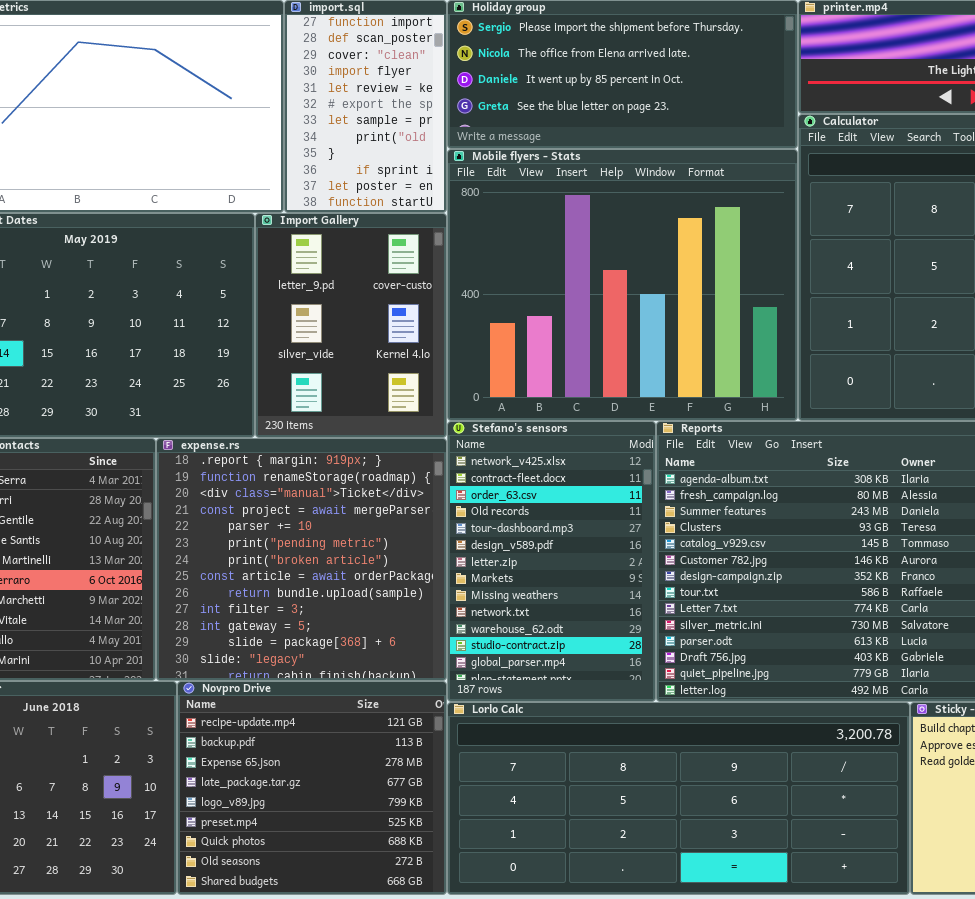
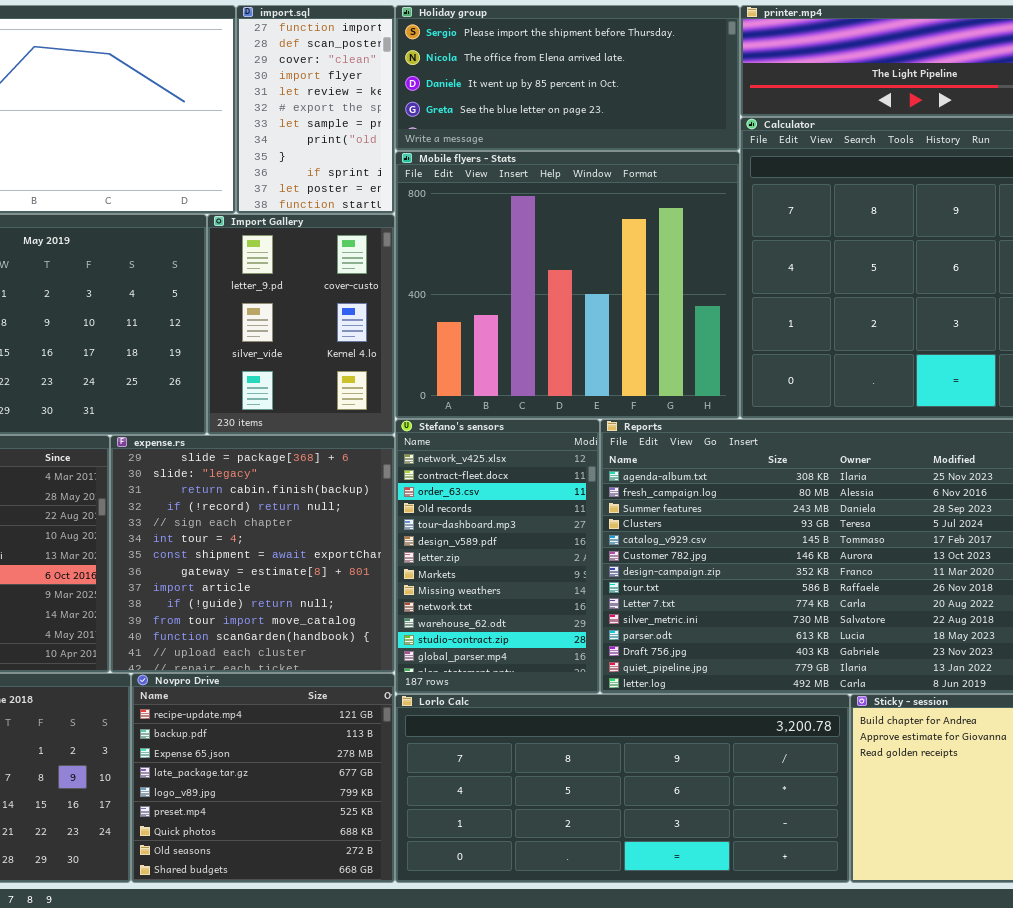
expense.rs: [156,438,447,681] -> [110,435,395,673], scrolled down 11 rows

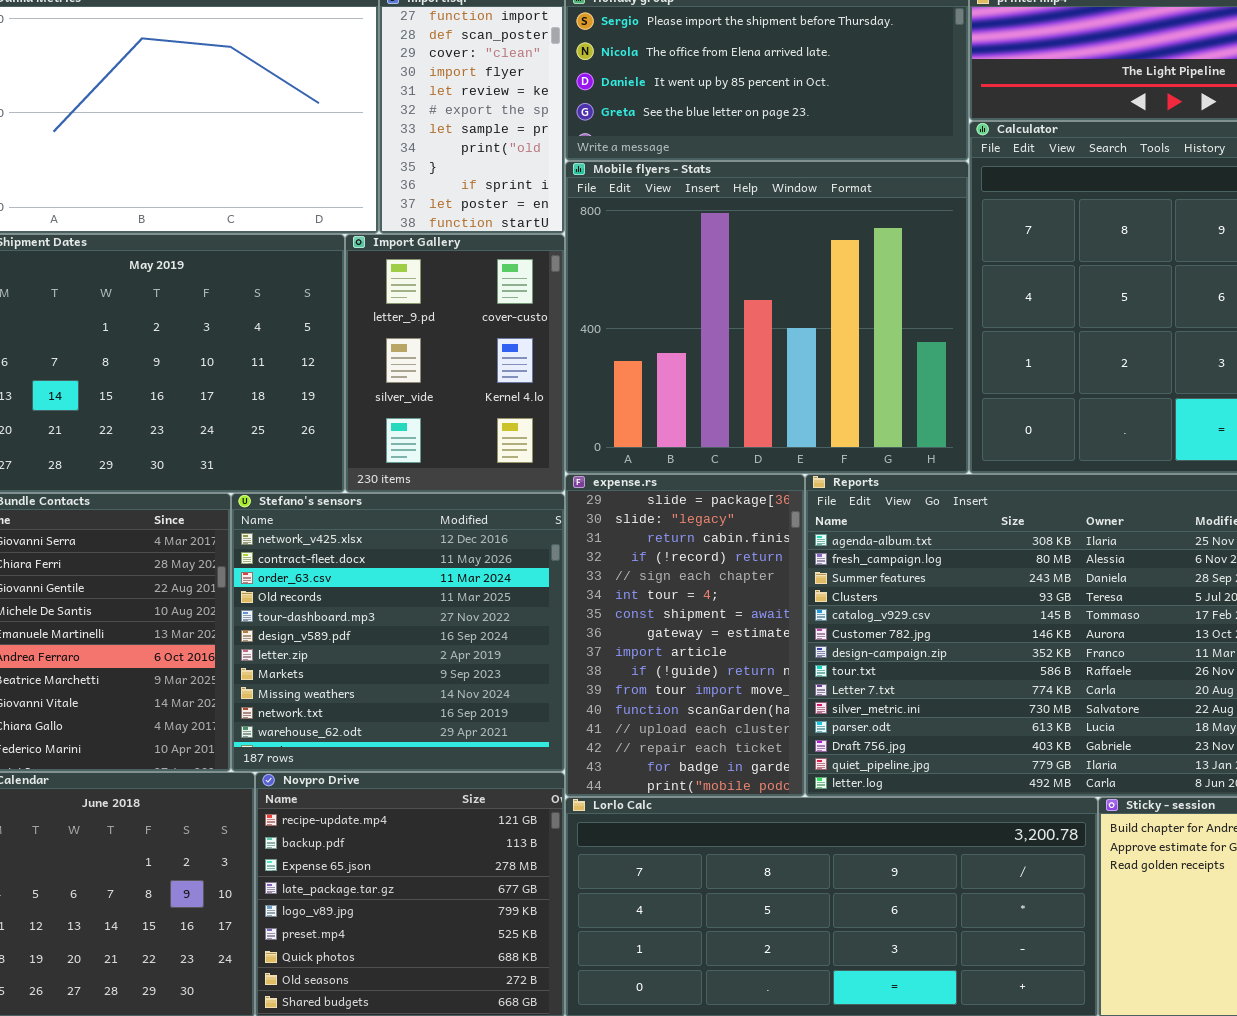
Stefano's sensors: [395,419,600,694] -> [231,493,565,772], moved, resized
expense.rs: [110,435,395,673] -> [565,474,805,797], moved, resized

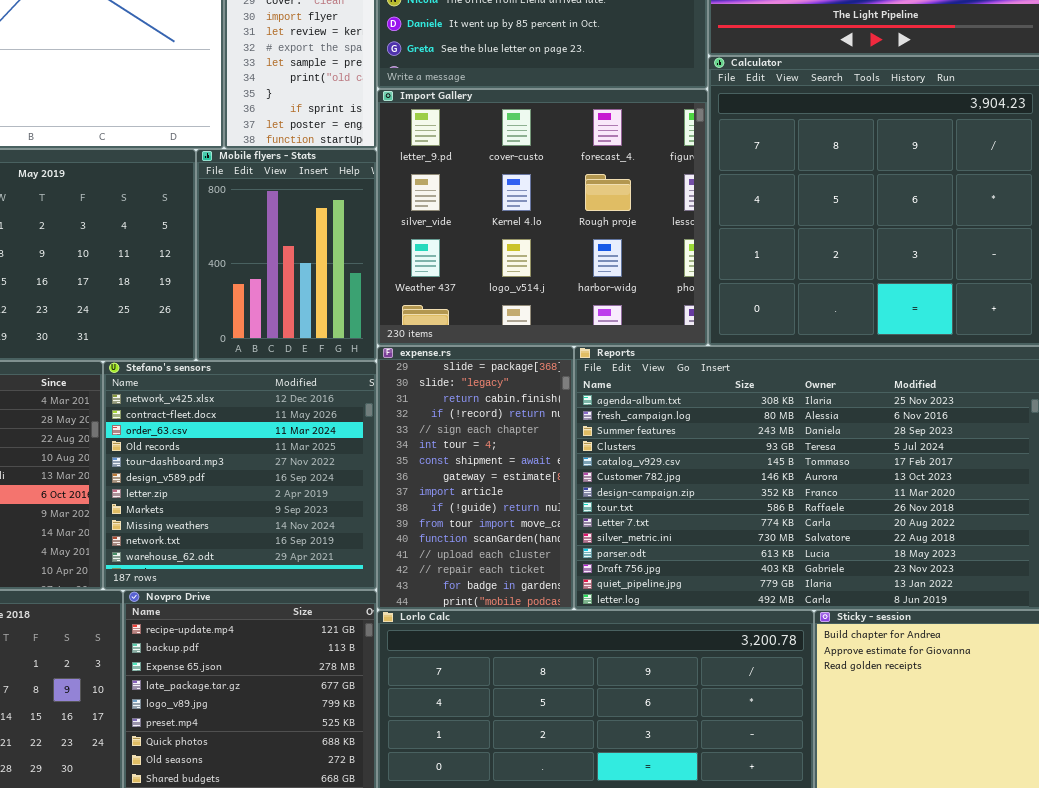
Mobile flyers - Stats: [565,161,969,474] -> [196,149,377,361], moved, resized
Import Gallery: [345,234,565,493] -> [377,89,708,346], moved, resized

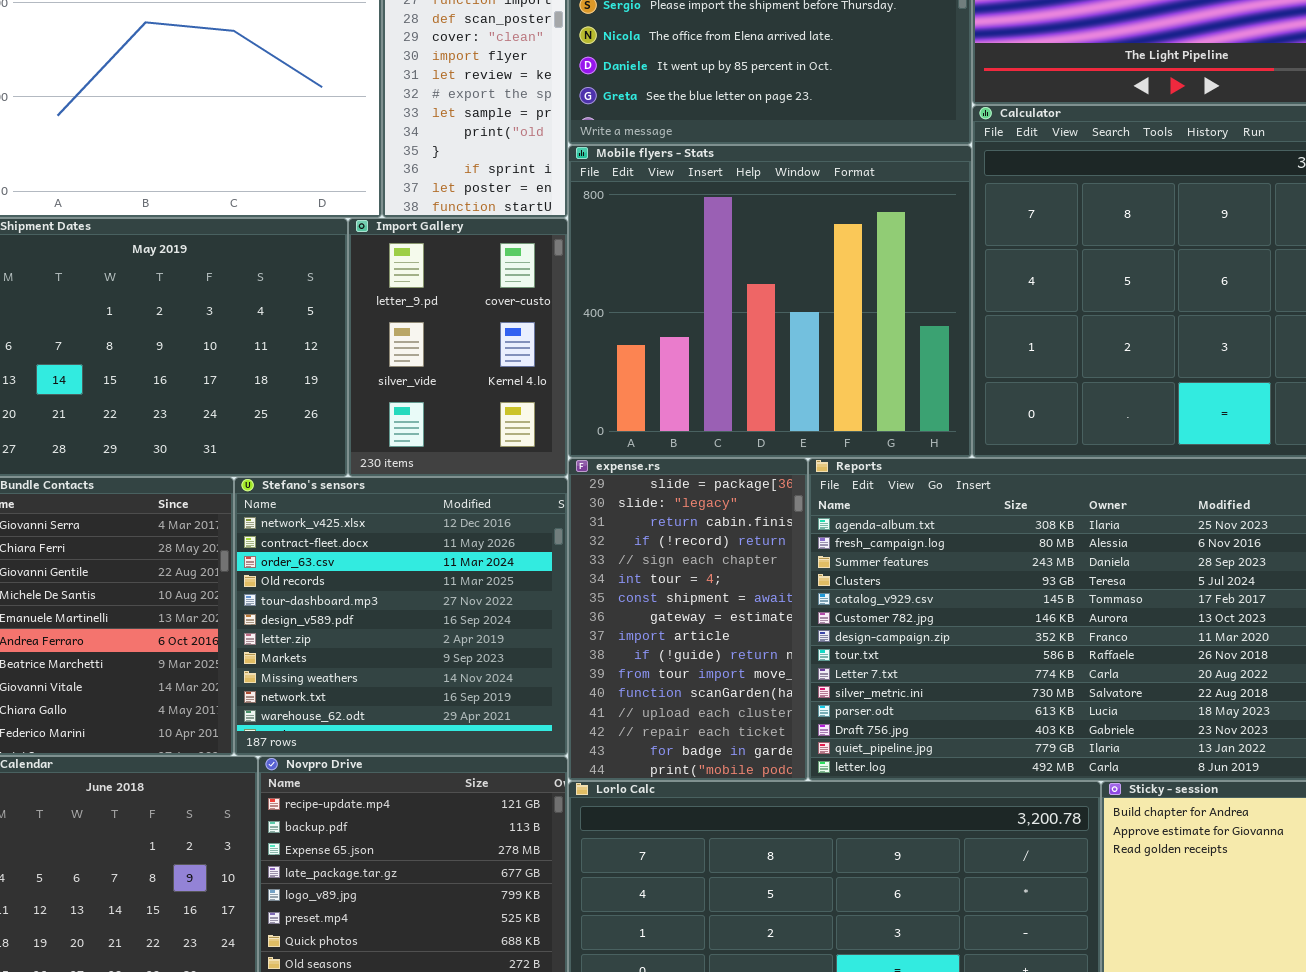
Import Gallery: [377,89,708,346] -> [348,218,568,477], moved, resized
Mobile flyers - Stats: [196,149,377,361] -> [568,145,972,458], moved, resized

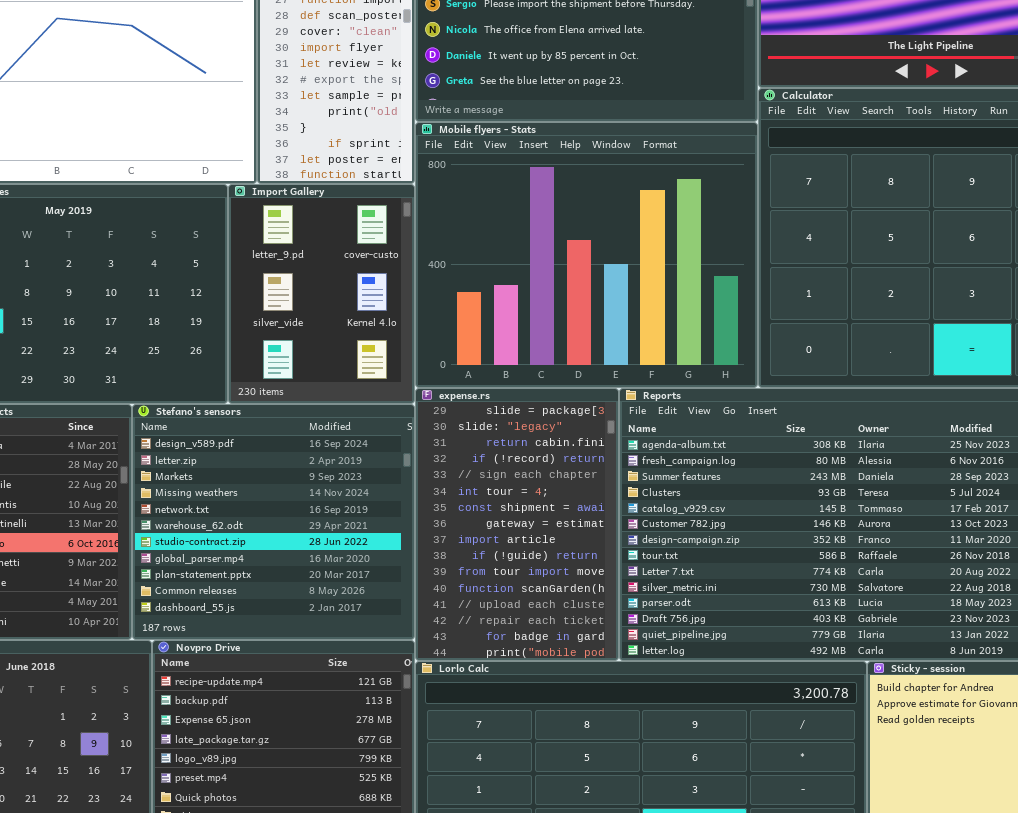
Stefano's sensors: [234,477,568,756] -> [132,404,415,640], scrolled down 5 rows

